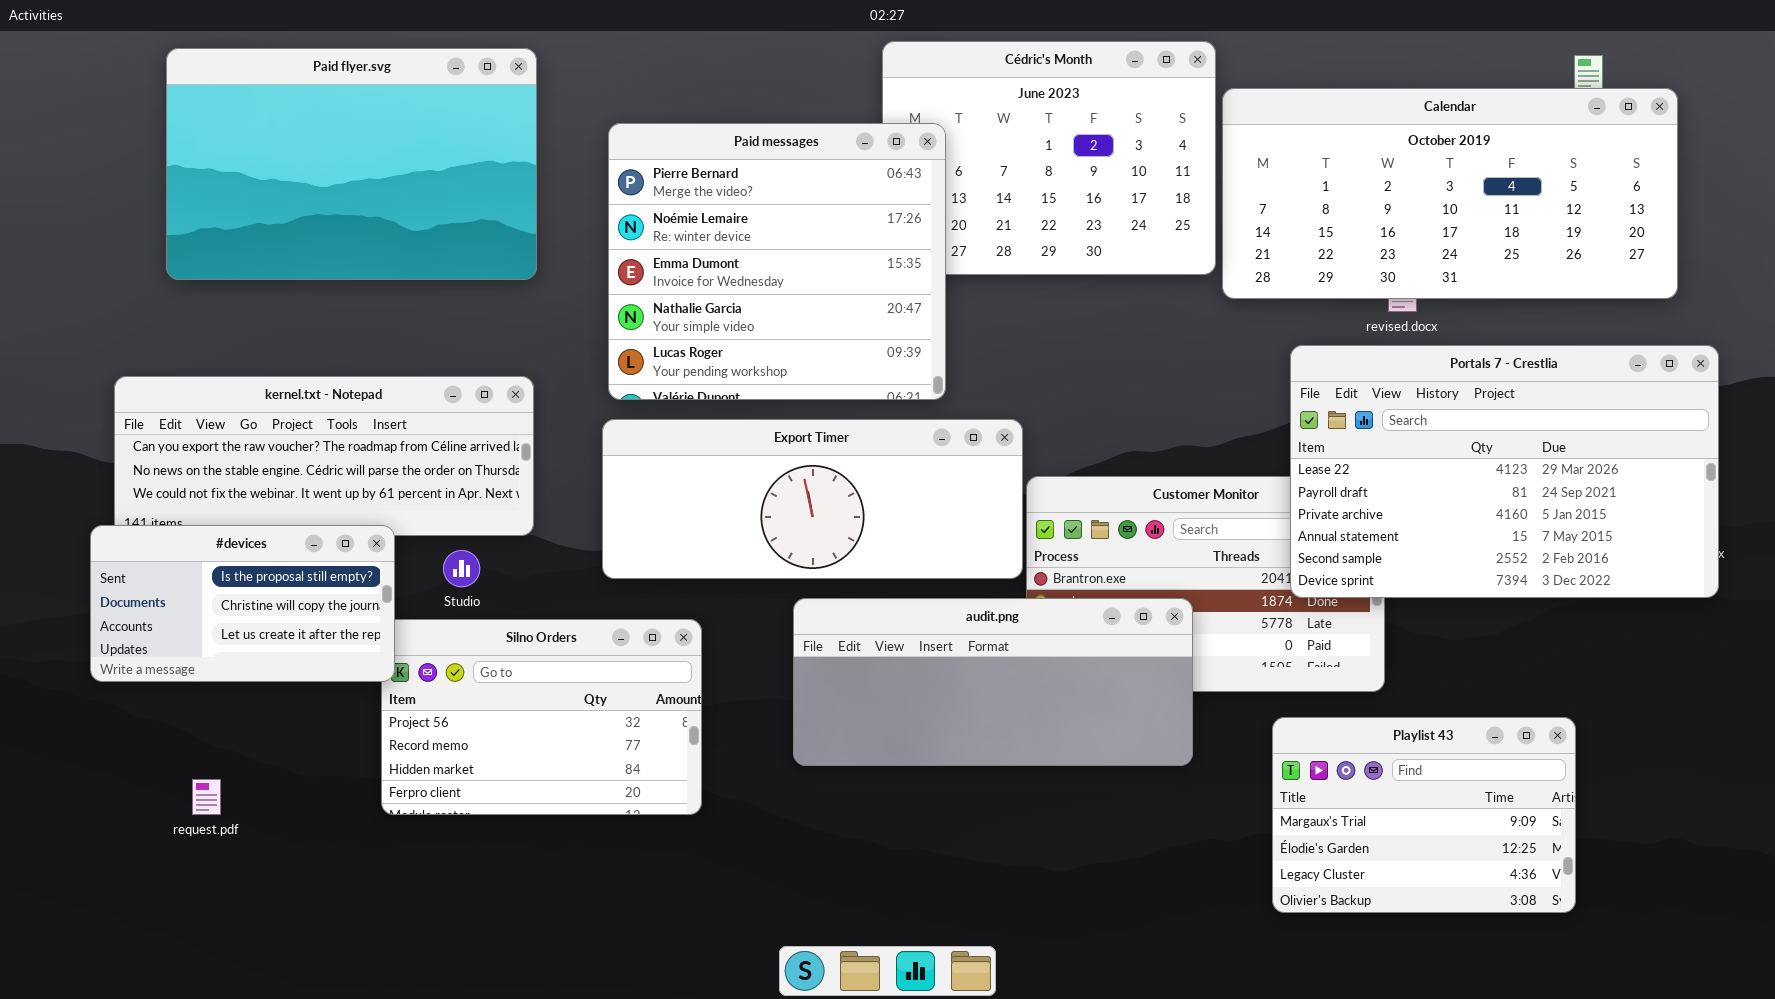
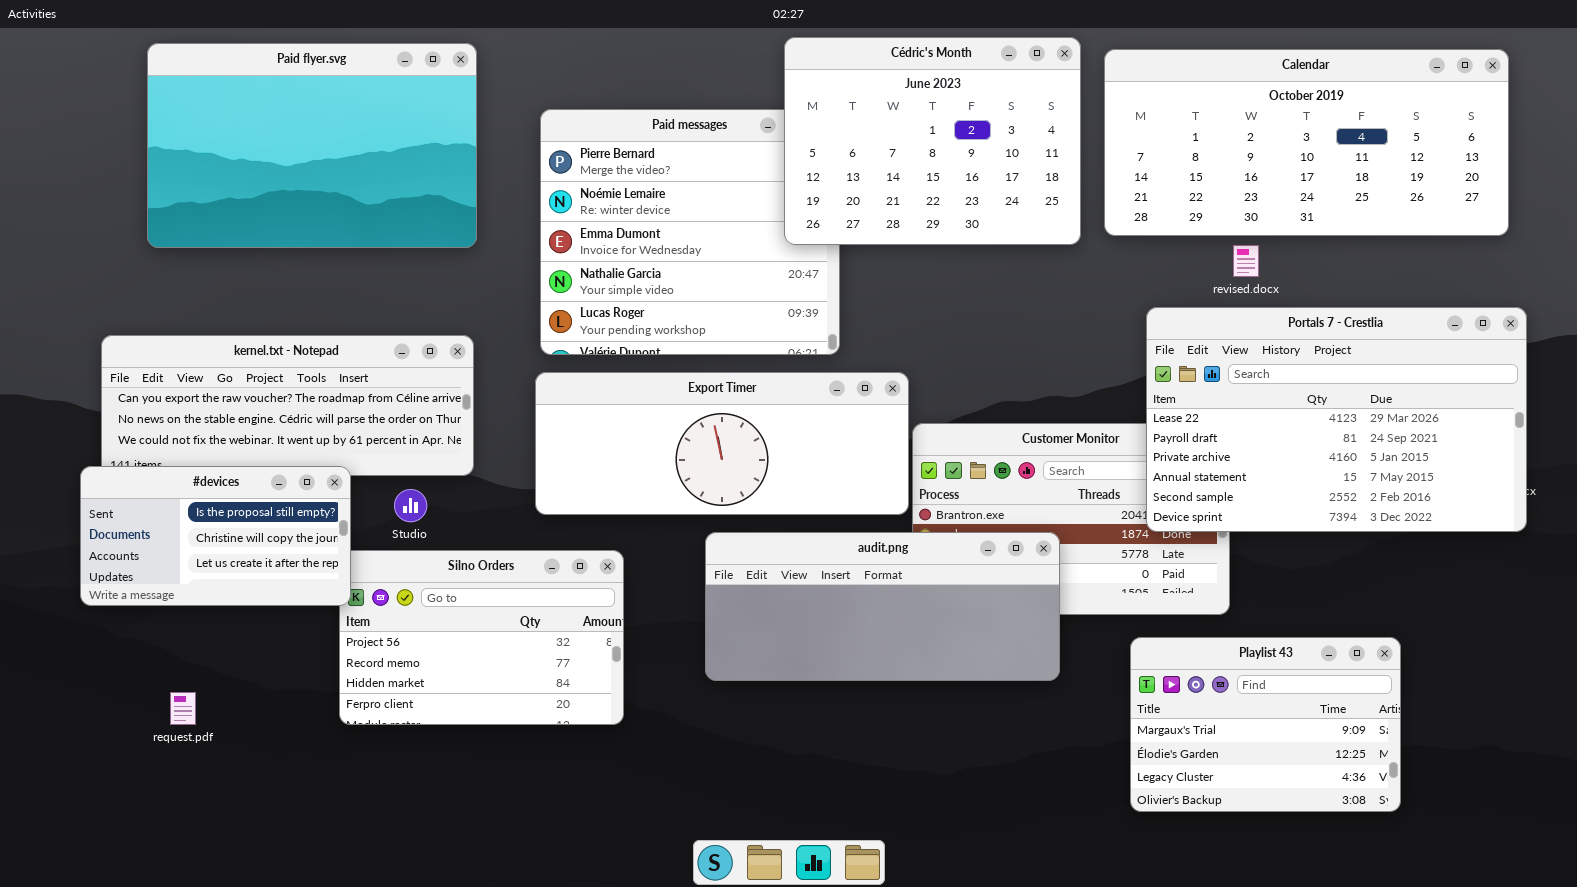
Cédric's Month: [882,41,1216,275] -> [784,37,1081,245], raised
Calendar: [1222,88,1678,299] -> [1104,49,1509,236], moved

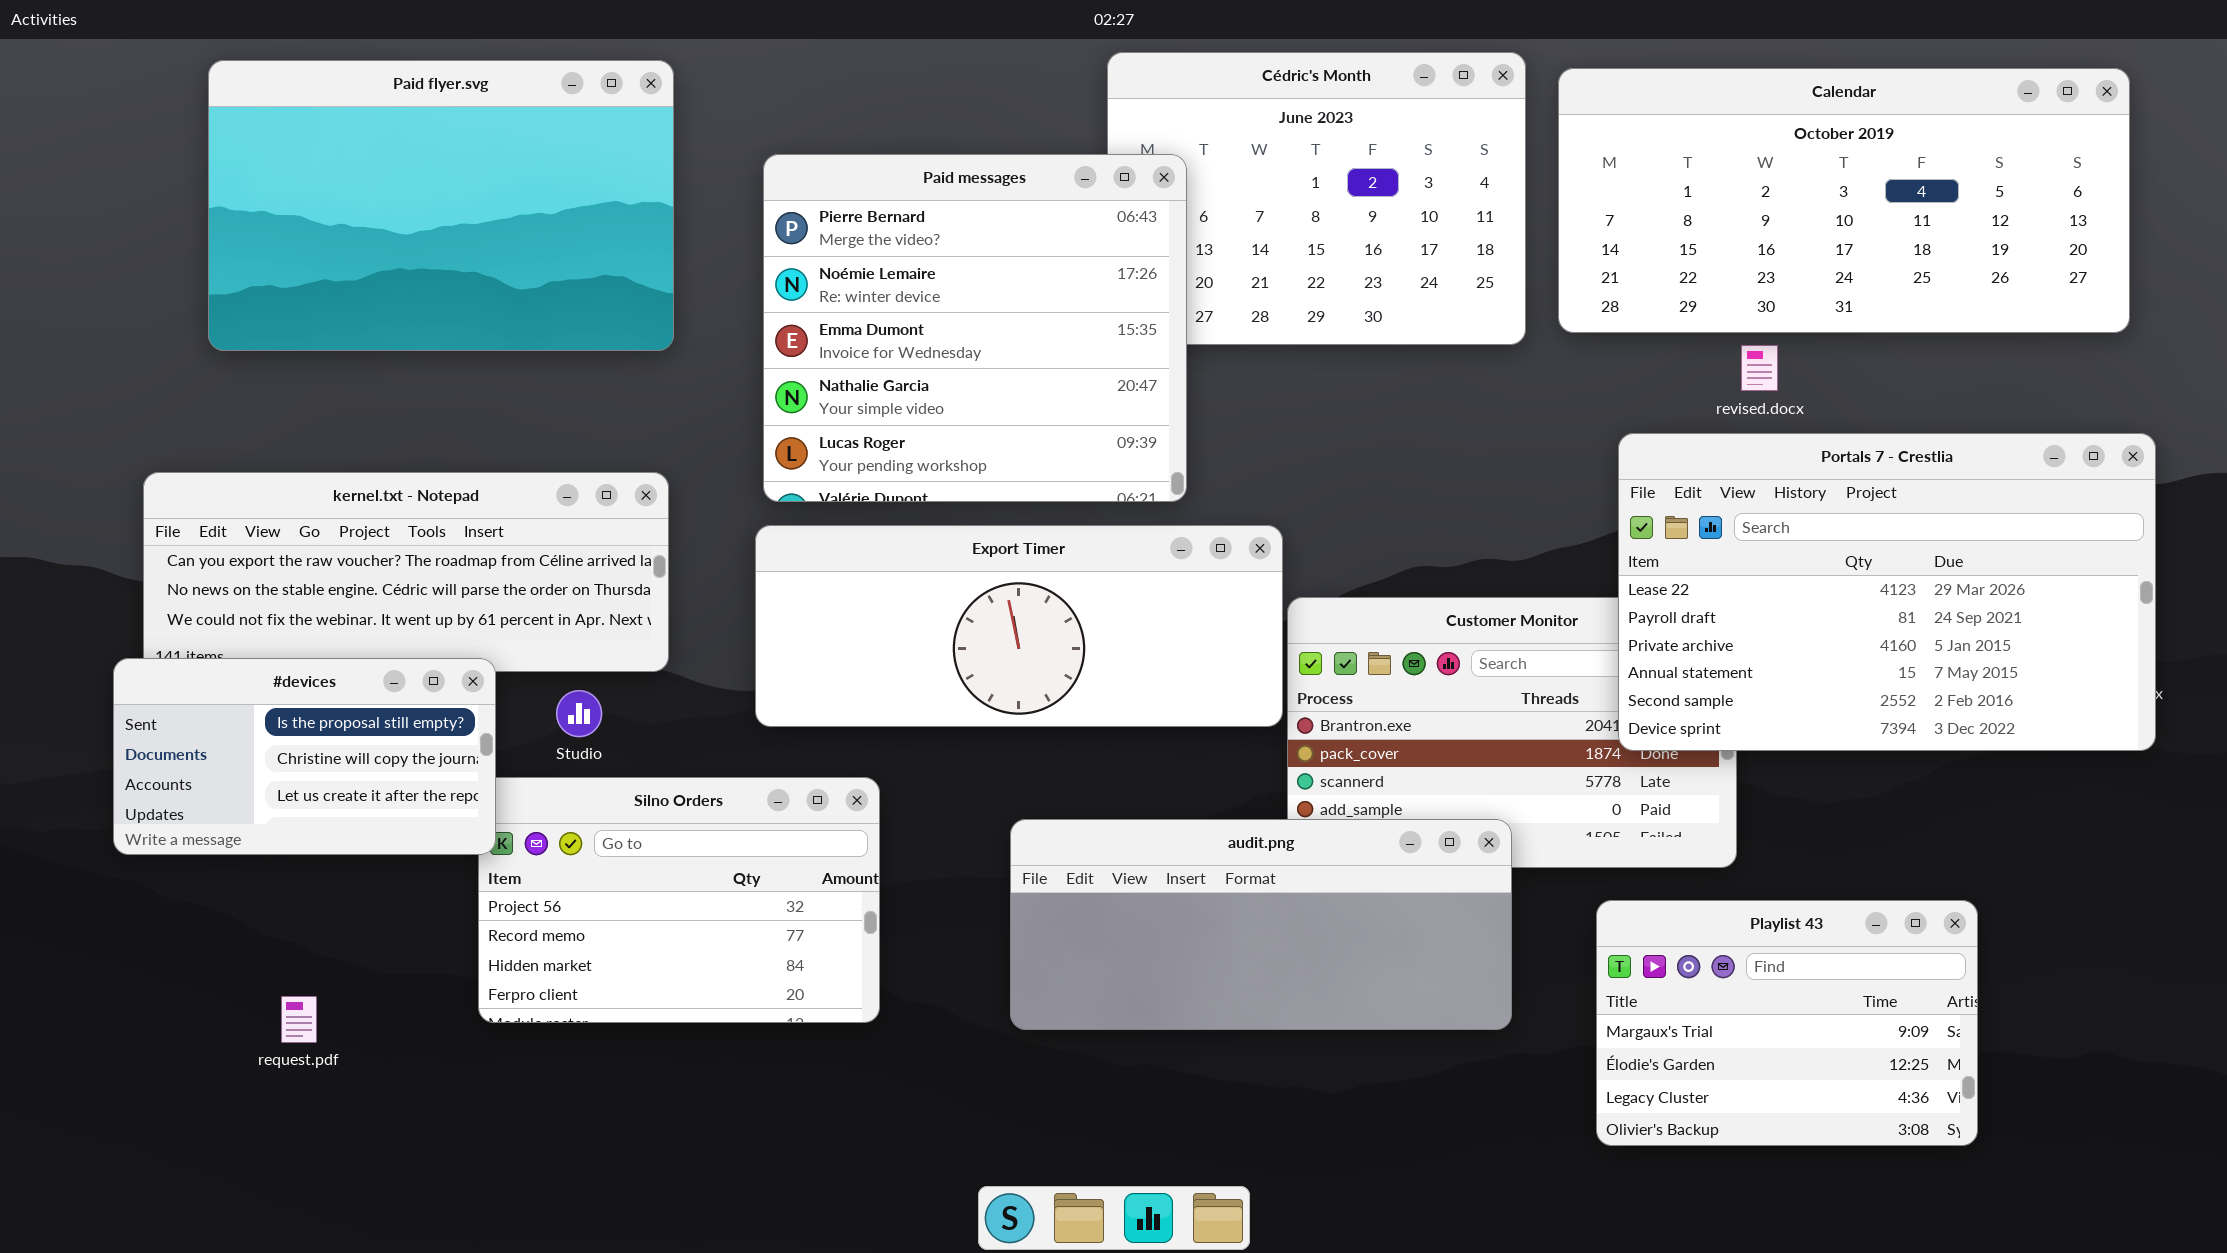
Paid messages: [540,109,840,355] -> [763,154,1187,502], raised
audit.png: [705,532,1060,681] -> [1010,819,1512,1030], moved
request.pdf: [170,692,196,725] -> [281,996,317,1043], moved

